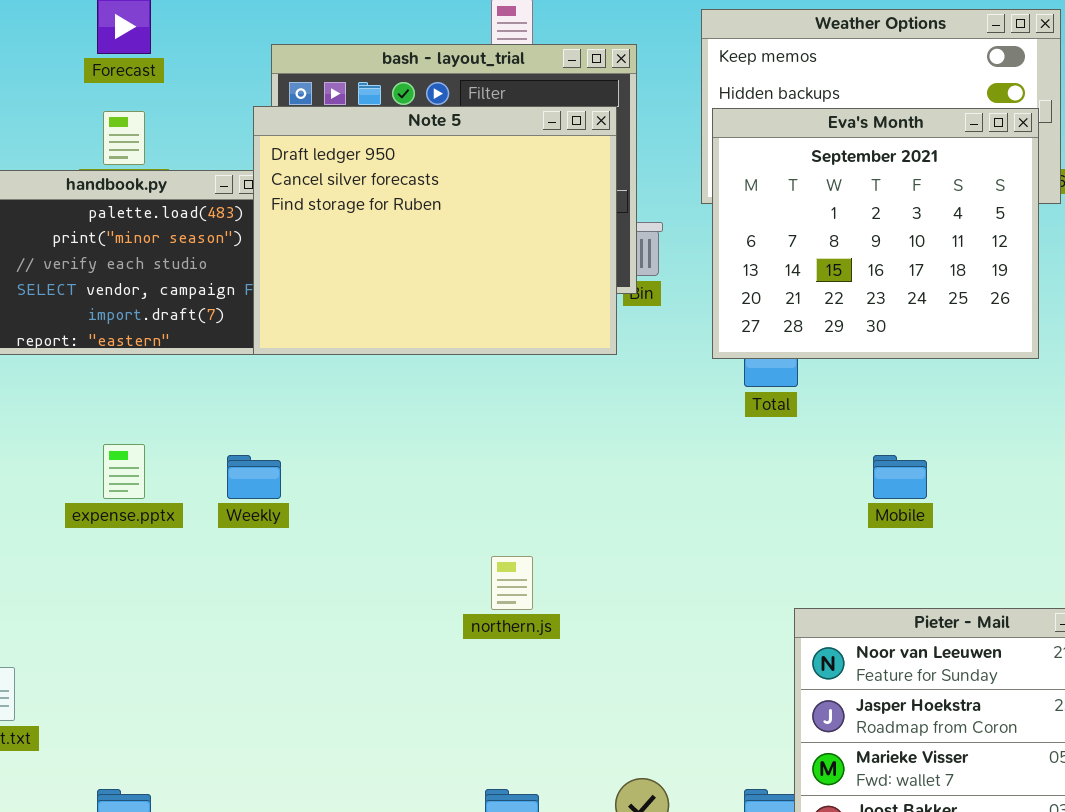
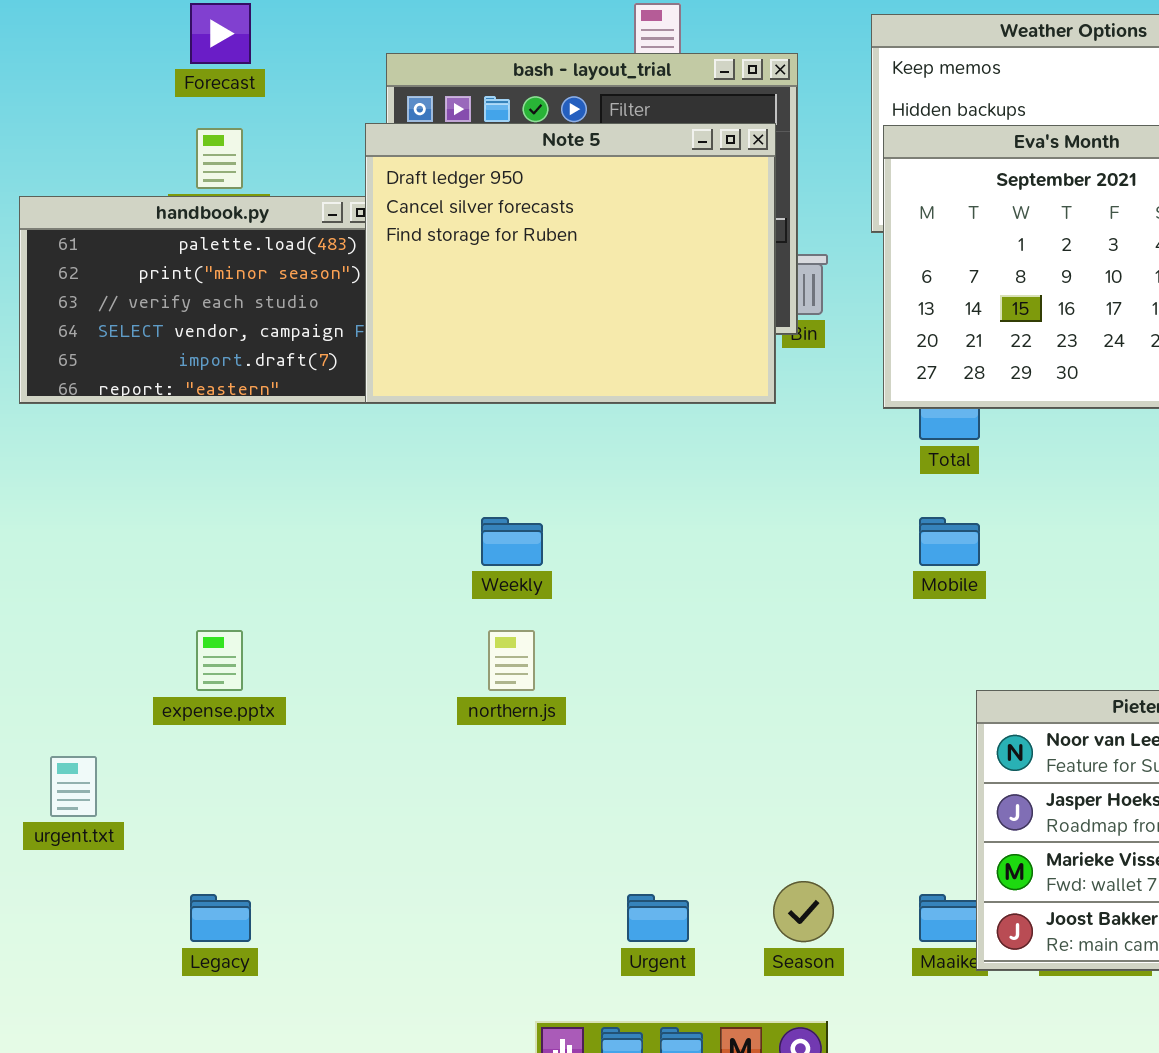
expense.pptx: [103,444,145,499] -> [196,630,243,691], moved
Weekly: [227,455,281,499] -> [481,517,543,566], moved
Mobile: [873,455,927,499] -> [919,517,980,566], moved
northern.js: [491,556,533,610] -> [488,630,535,691], moved

